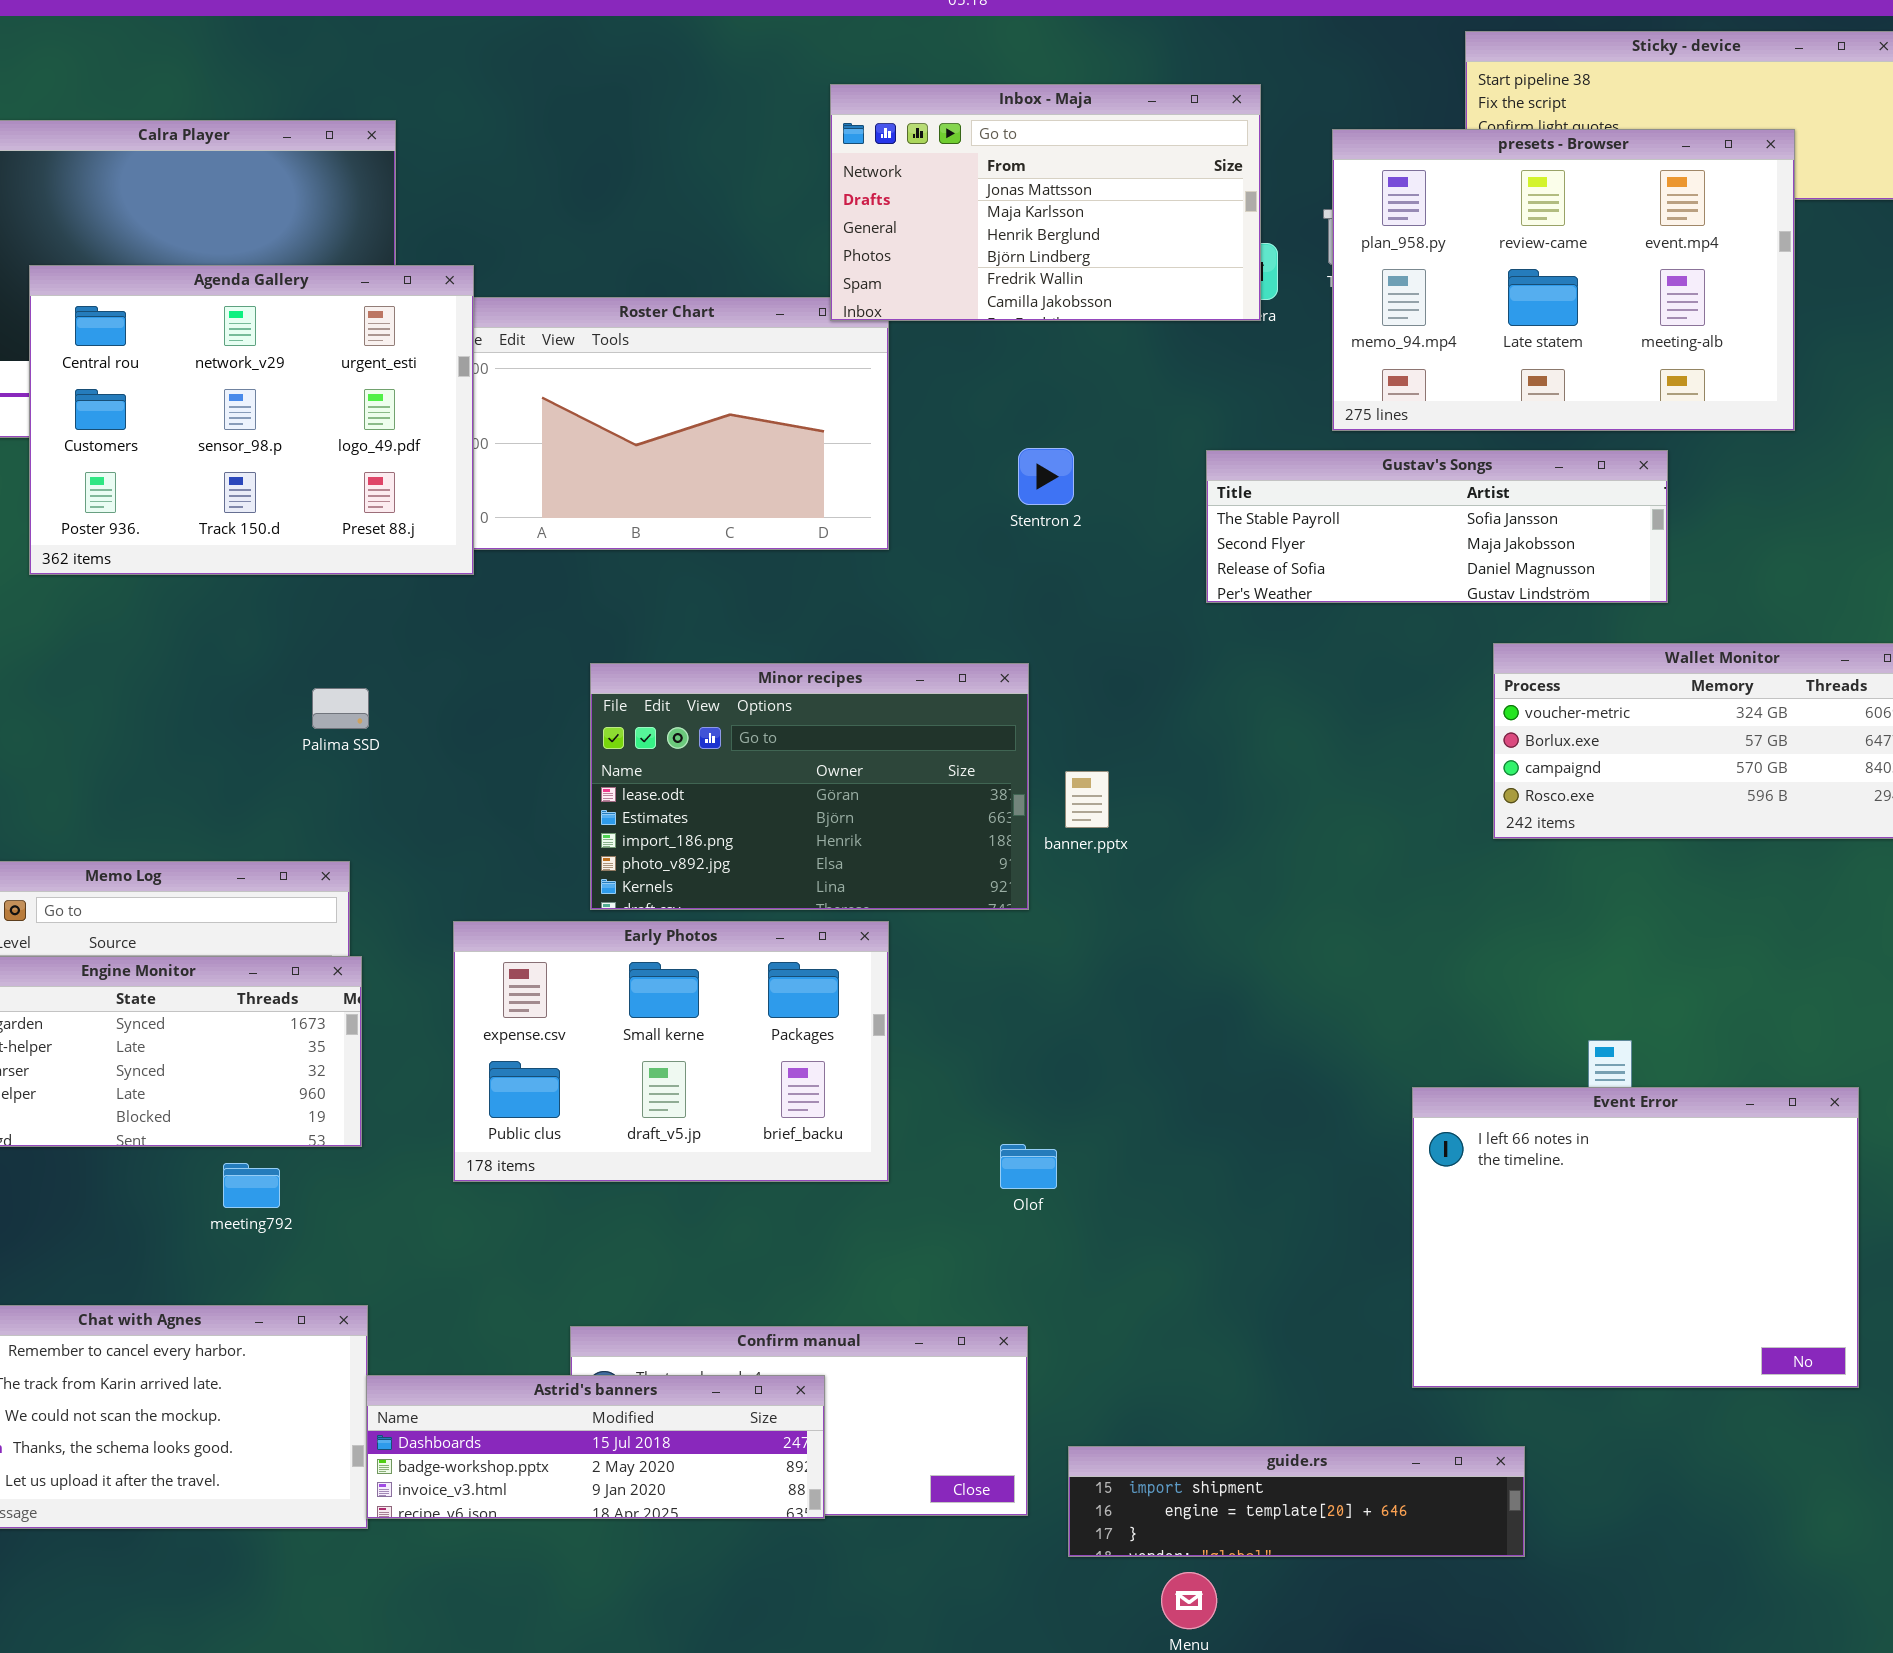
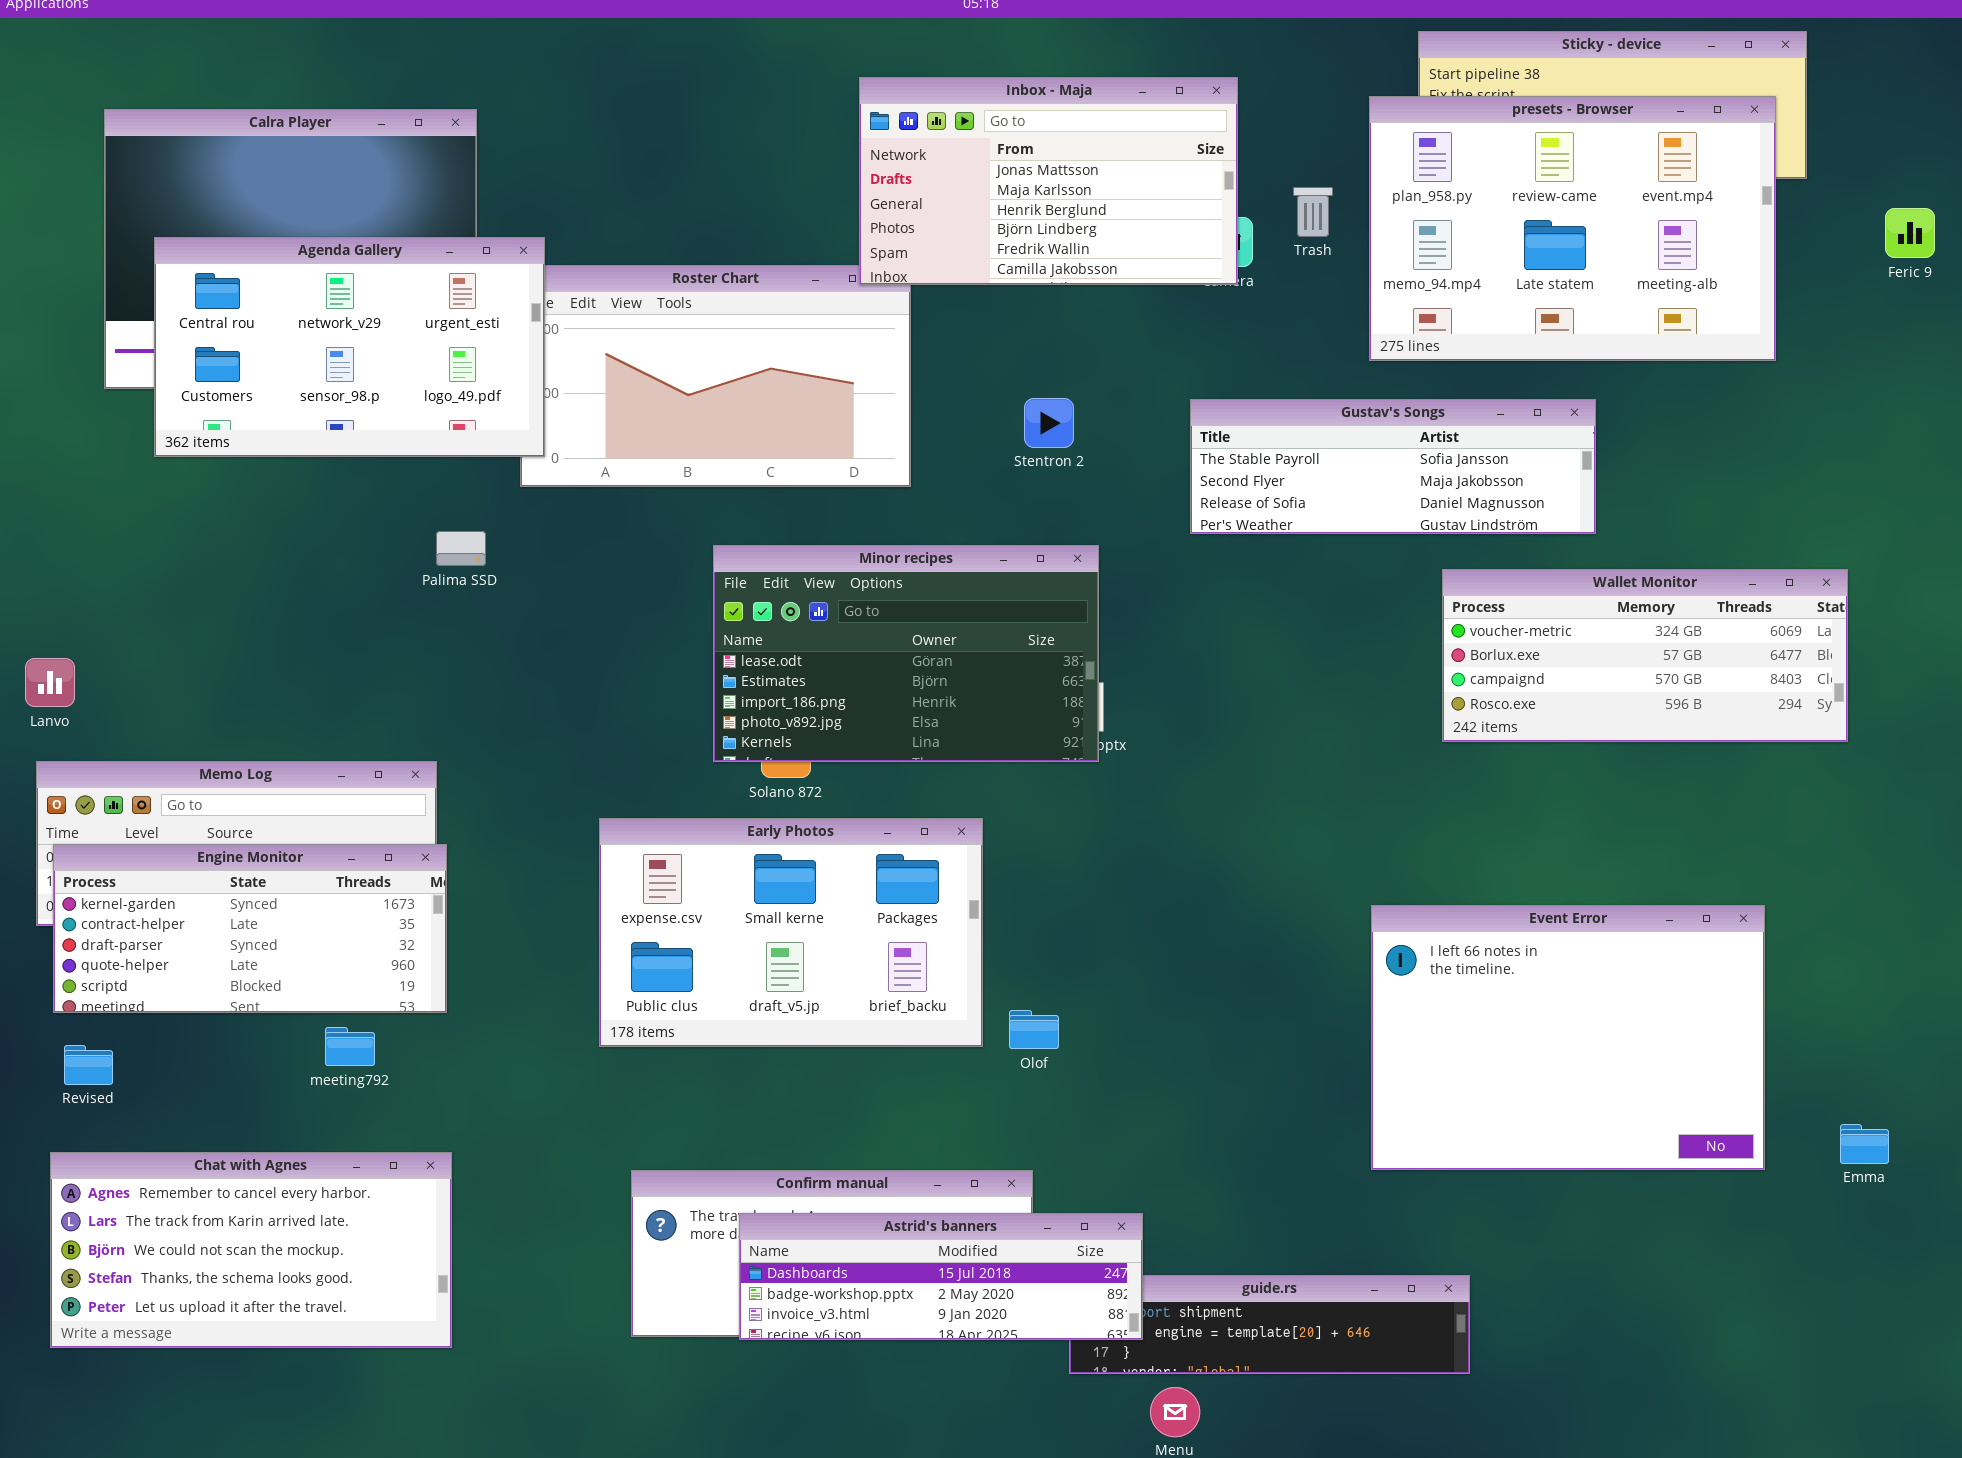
presets - Browser: [1332,129,1795,431] -> [1369,96,1776,361], moved
Agenda Gallery: [29,265,474,575] -> [154,237,545,457], resized
Minor recipes: [590,663,1029,910] -> [713,545,1099,762], moved
Palima SSD: [312,688,369,729] -> [436,531,486,566], moved
Early Photos: [453,921,889,1182] -> [599,818,983,1047], moved
Event Error: [1412,1087,1859,1388] -> [1371,905,1765,1170], moved
Astrid's banners: [366,1375,825,1519] -> [739,1213,1143,1340], moved

